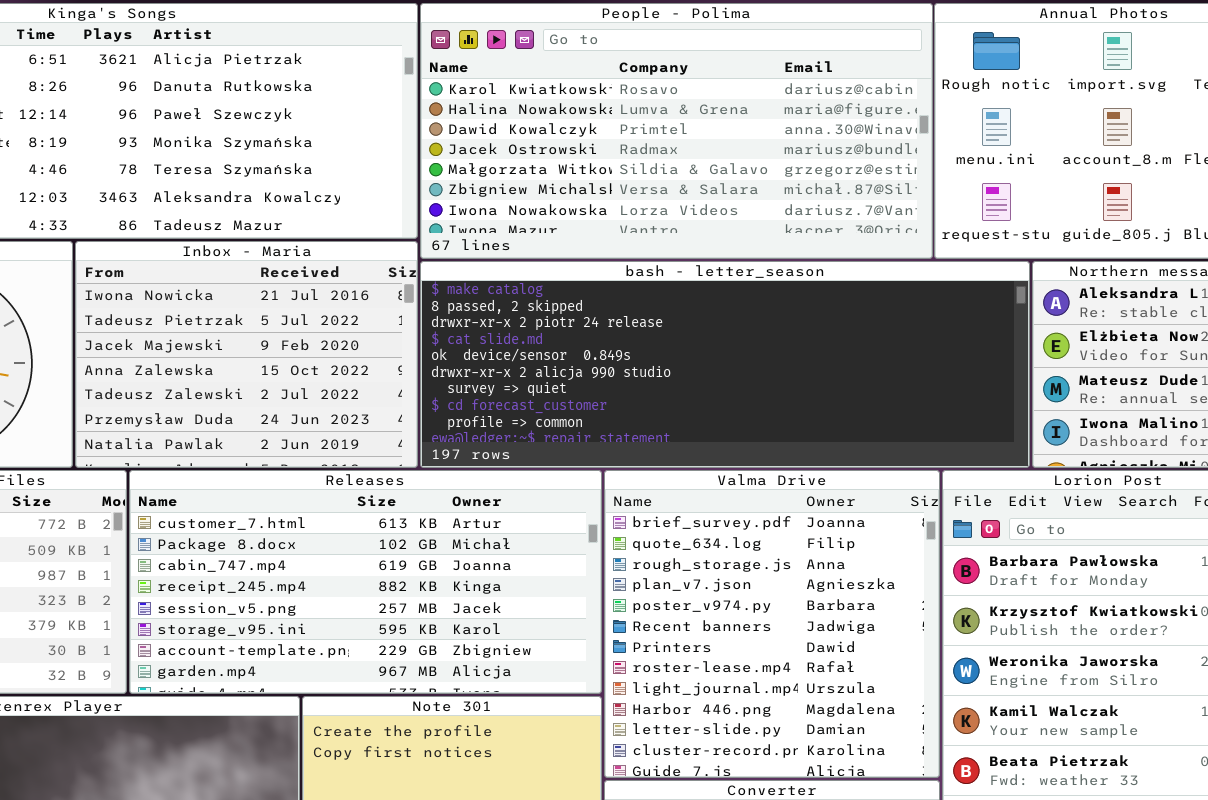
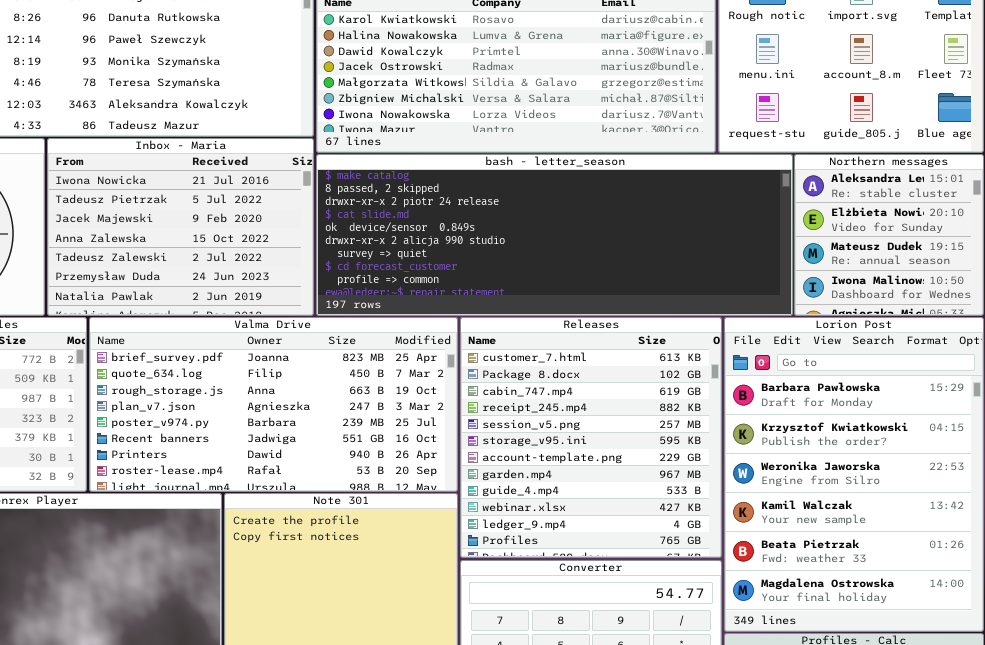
Releases: [129,470,602,694] -> [460,317,722,558], moved, resized
Valma Drive: [604,470,940,778] -> [89,317,458,492], moved, resized

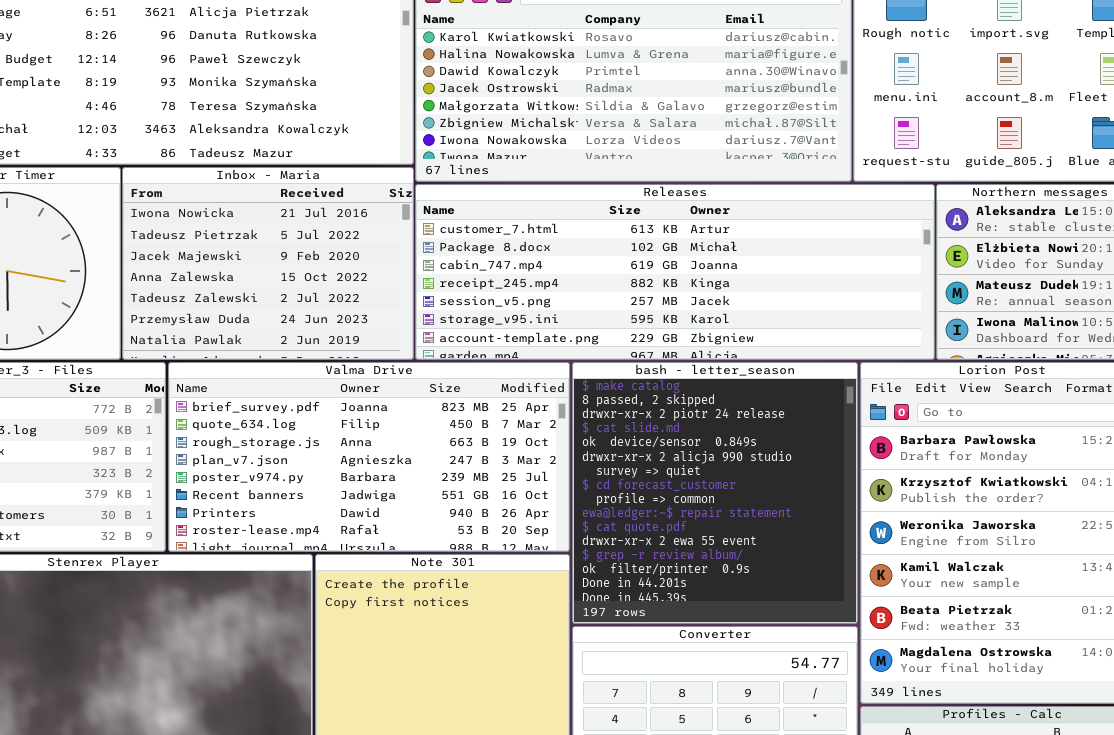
bash - letter_season: [316,154,793,316] -> [572,362,858,624], moved, resized
Releases: [460,317,722,558] -> [415,184,935,360], moved, resized

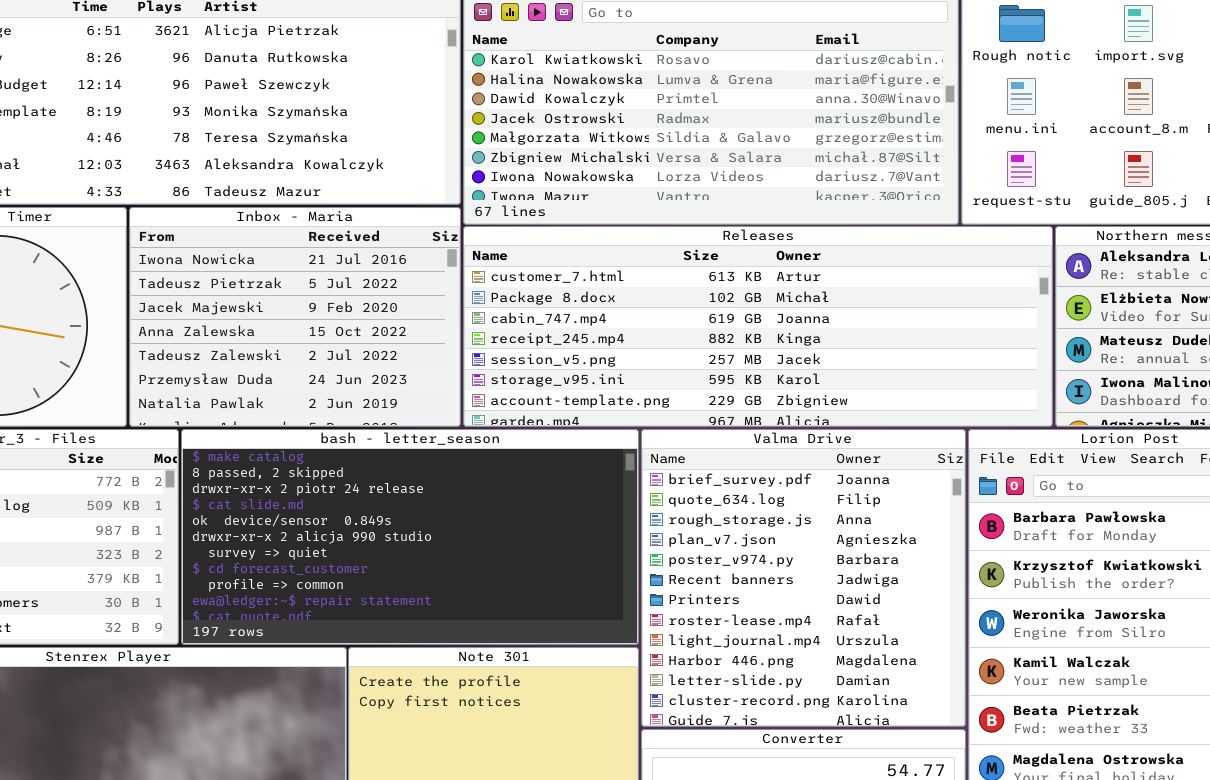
Valma Drive: [168,362,570,552] -> [641,429,966,727], moved, resized
bash - letter_season: [572,362,858,624] -> [181,429,639,645], moved, resized

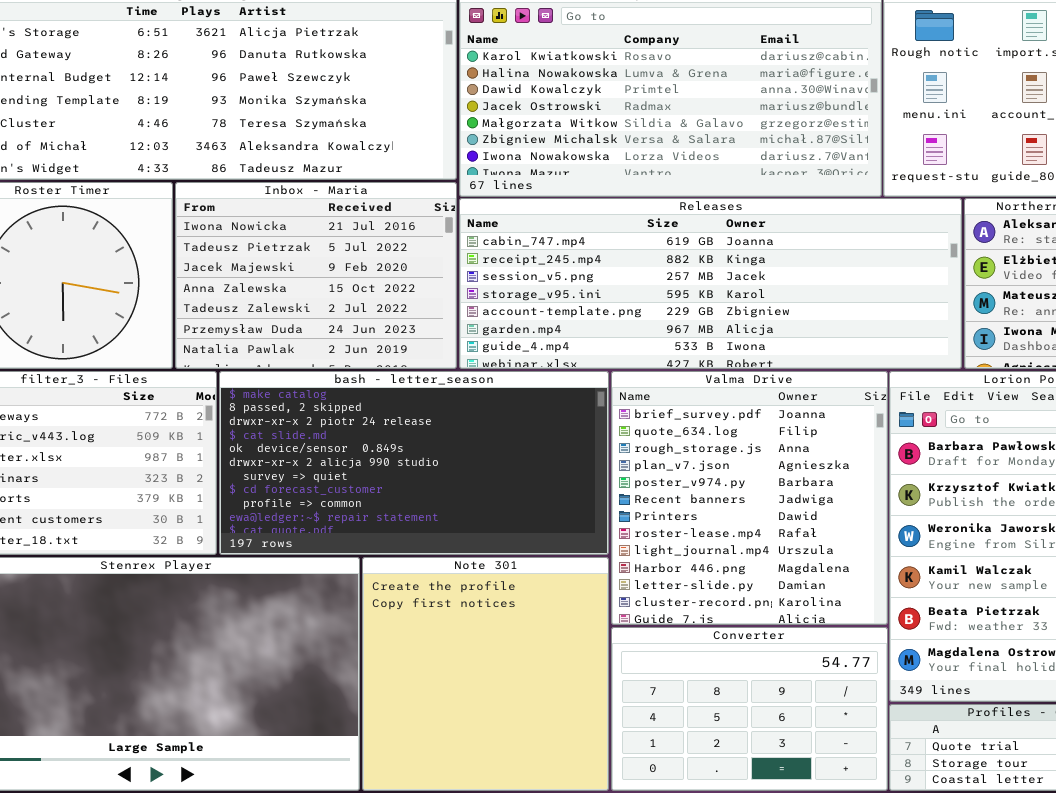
Releases: [463,226,1053,427] -> [459,198,962,369], scrolled down 2 rows

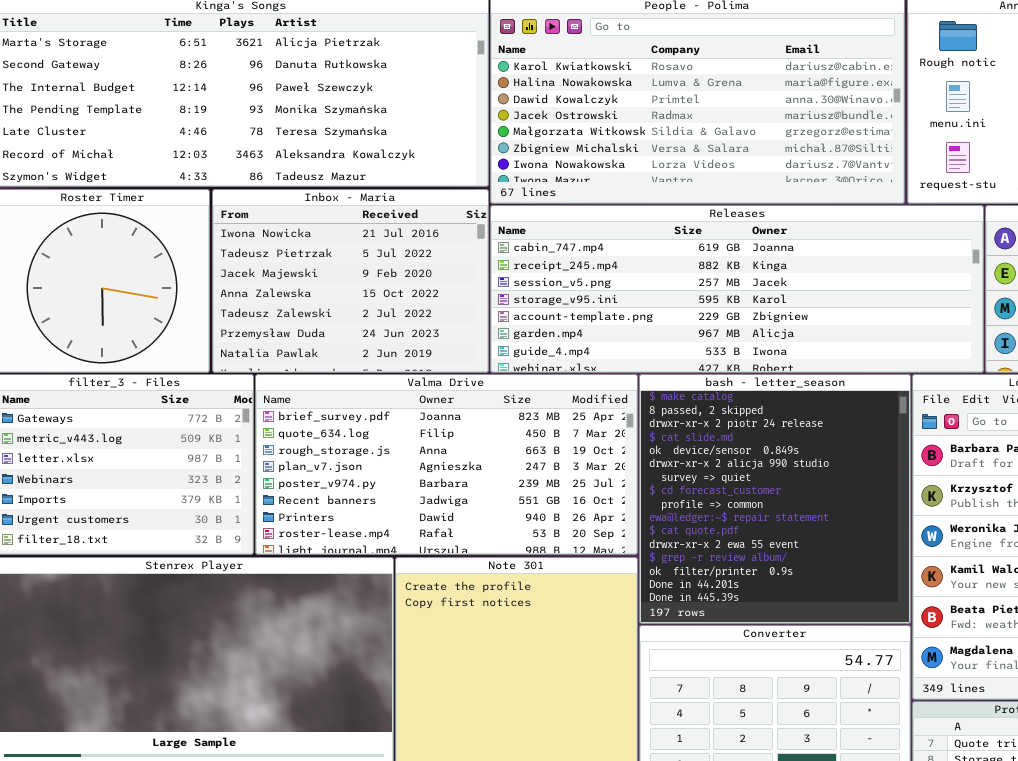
bash - letter_season: [219,371,609,555] -> [639,374,911,624], moved, resized
Valma Drive: [611,371,888,625] -> [255,374,638,555], moved, resized

